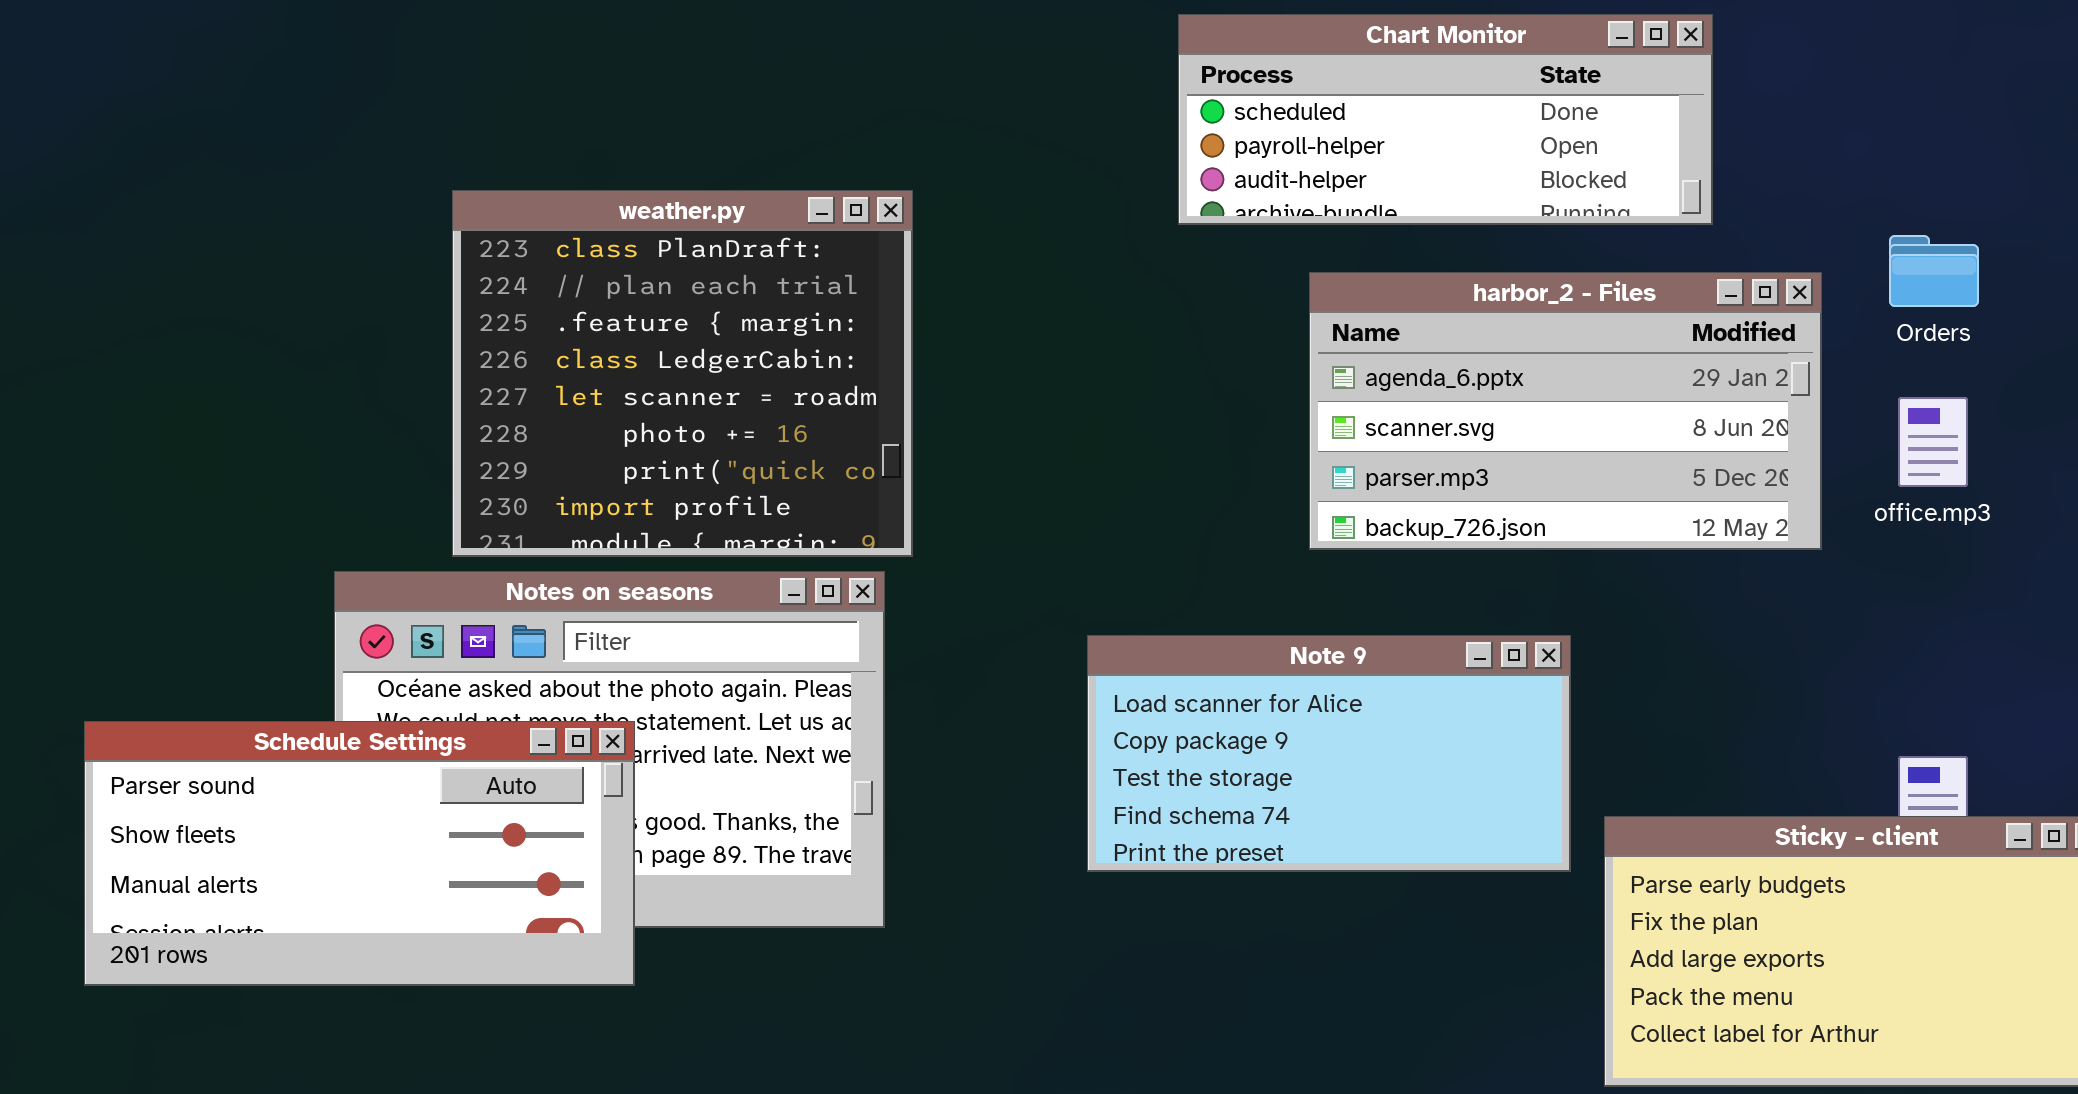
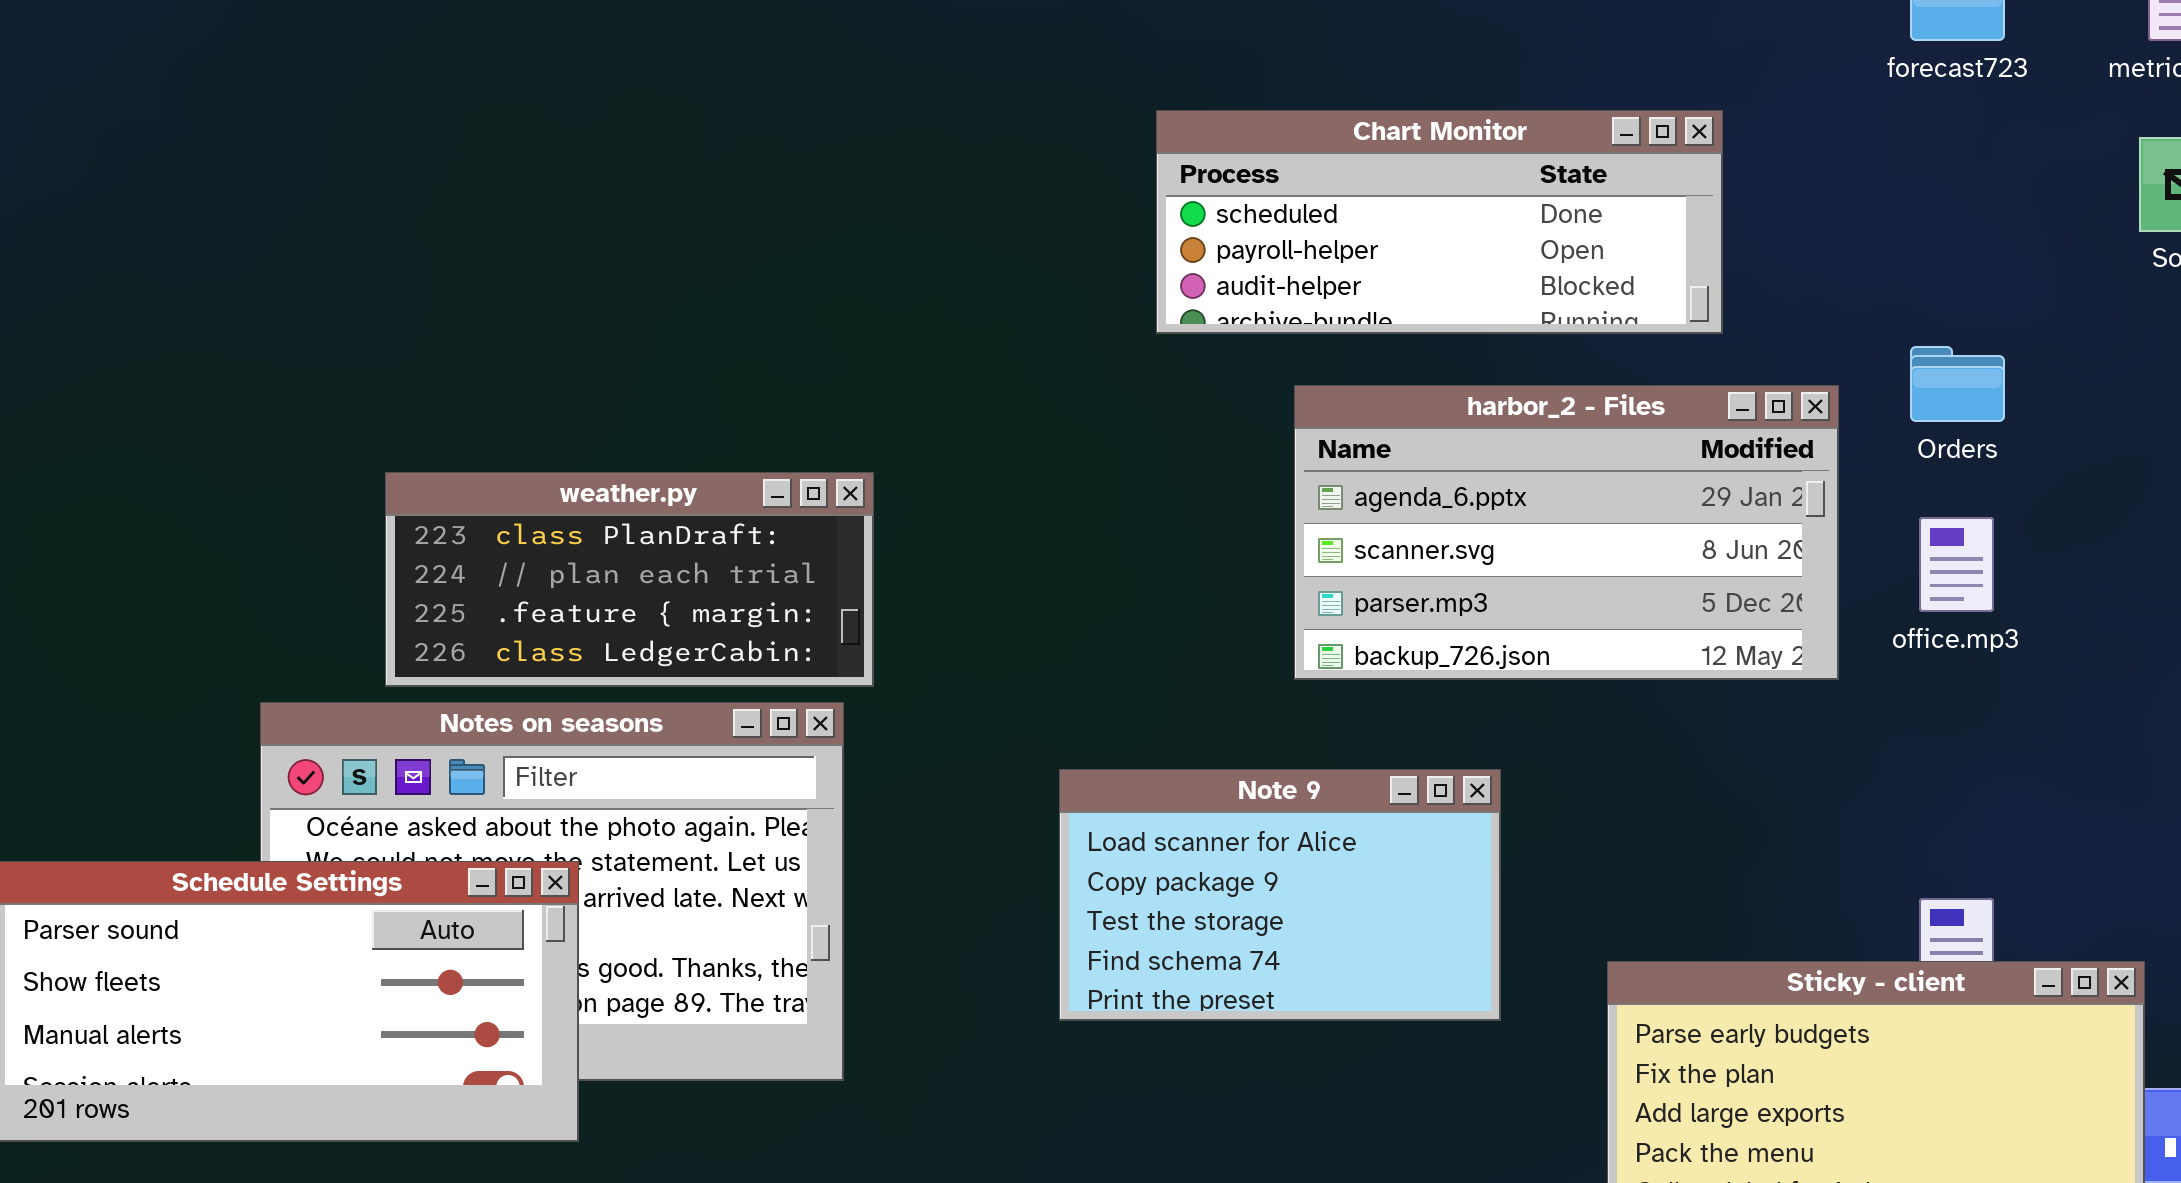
weather.py: [452,190,913,557] -> [385,472,874,687], resized
Note 9: [1087,635,1571,872] -> [1059,769,1501,1021], resized

